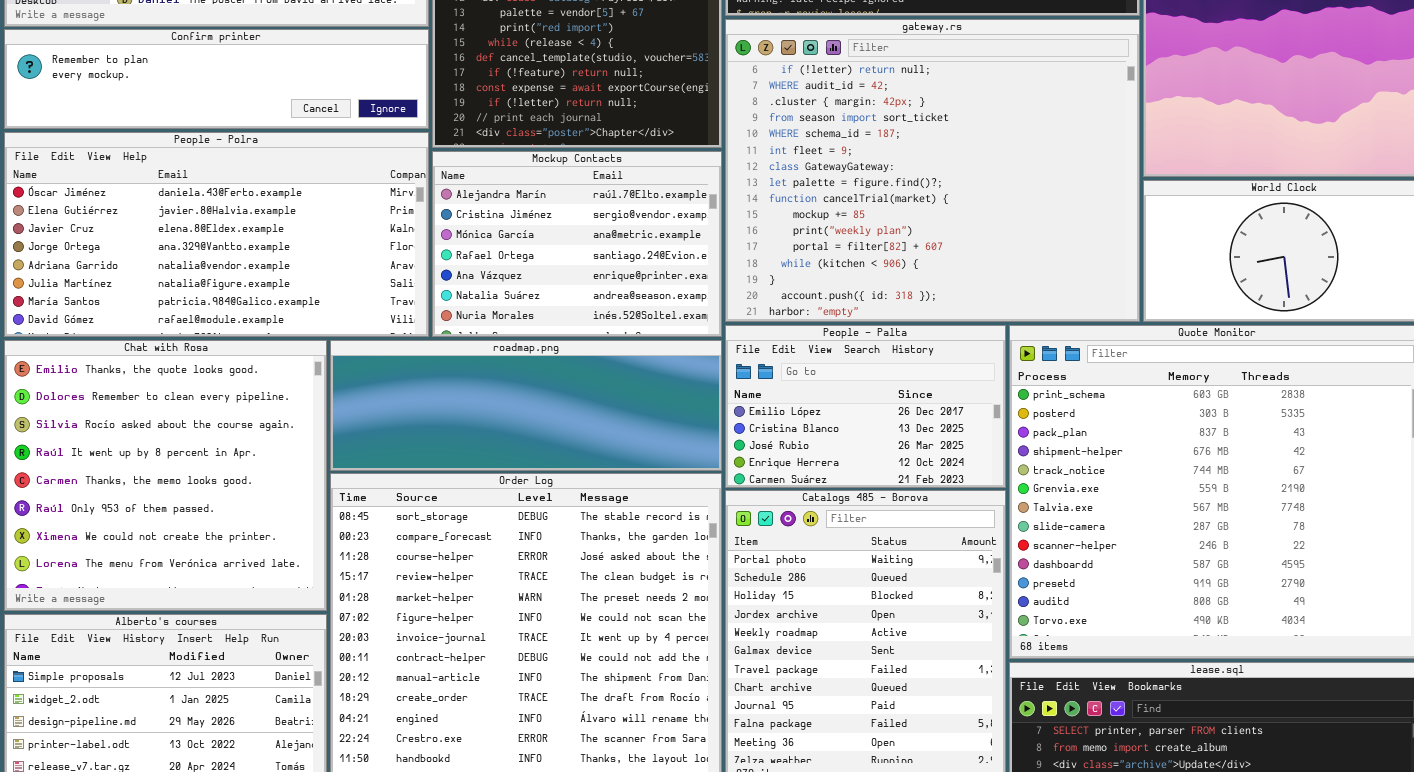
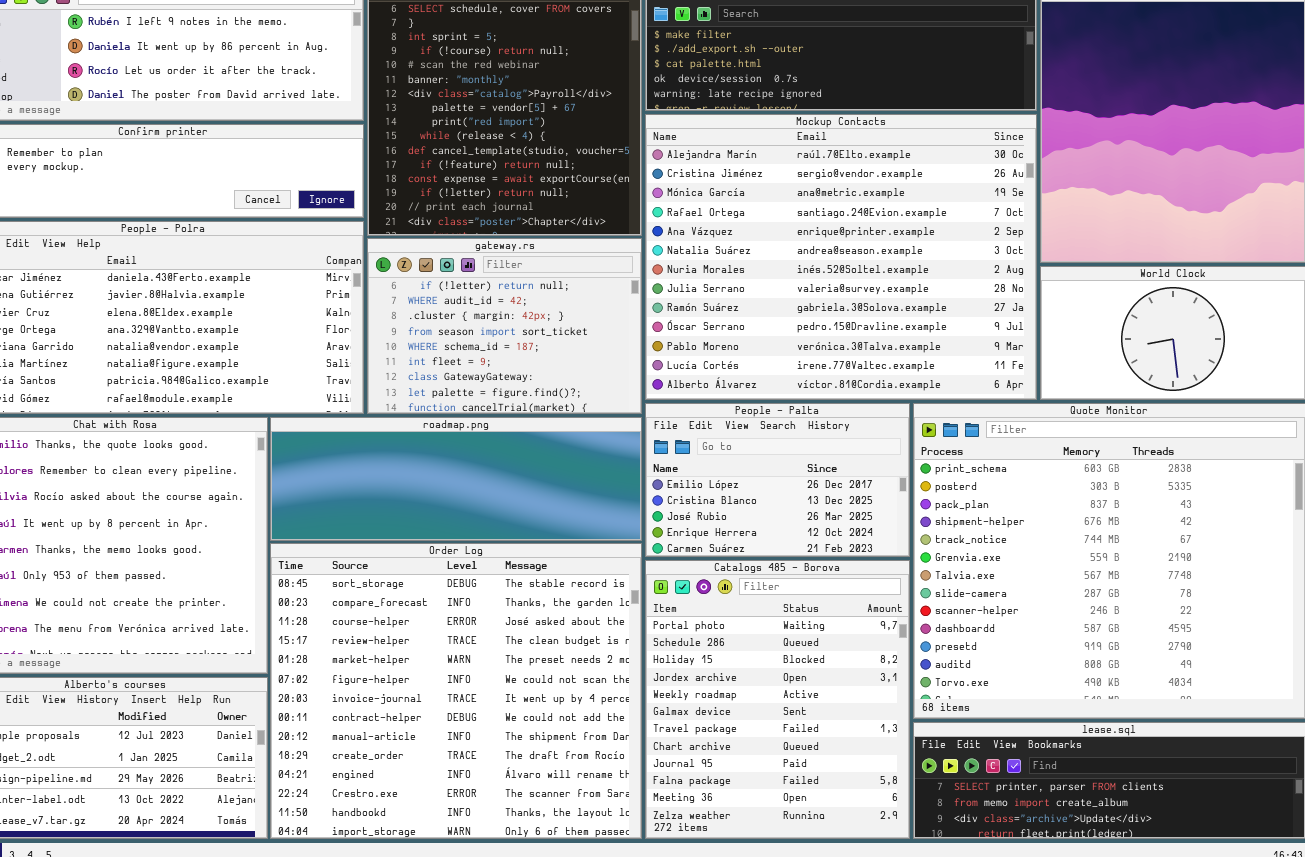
gateway.rs: [725,19,1140,322] -> [367,238,642,414], moved, resized
Mockup Contacts: [432,151,722,337] -> [645,114,1037,400], moved, resized

